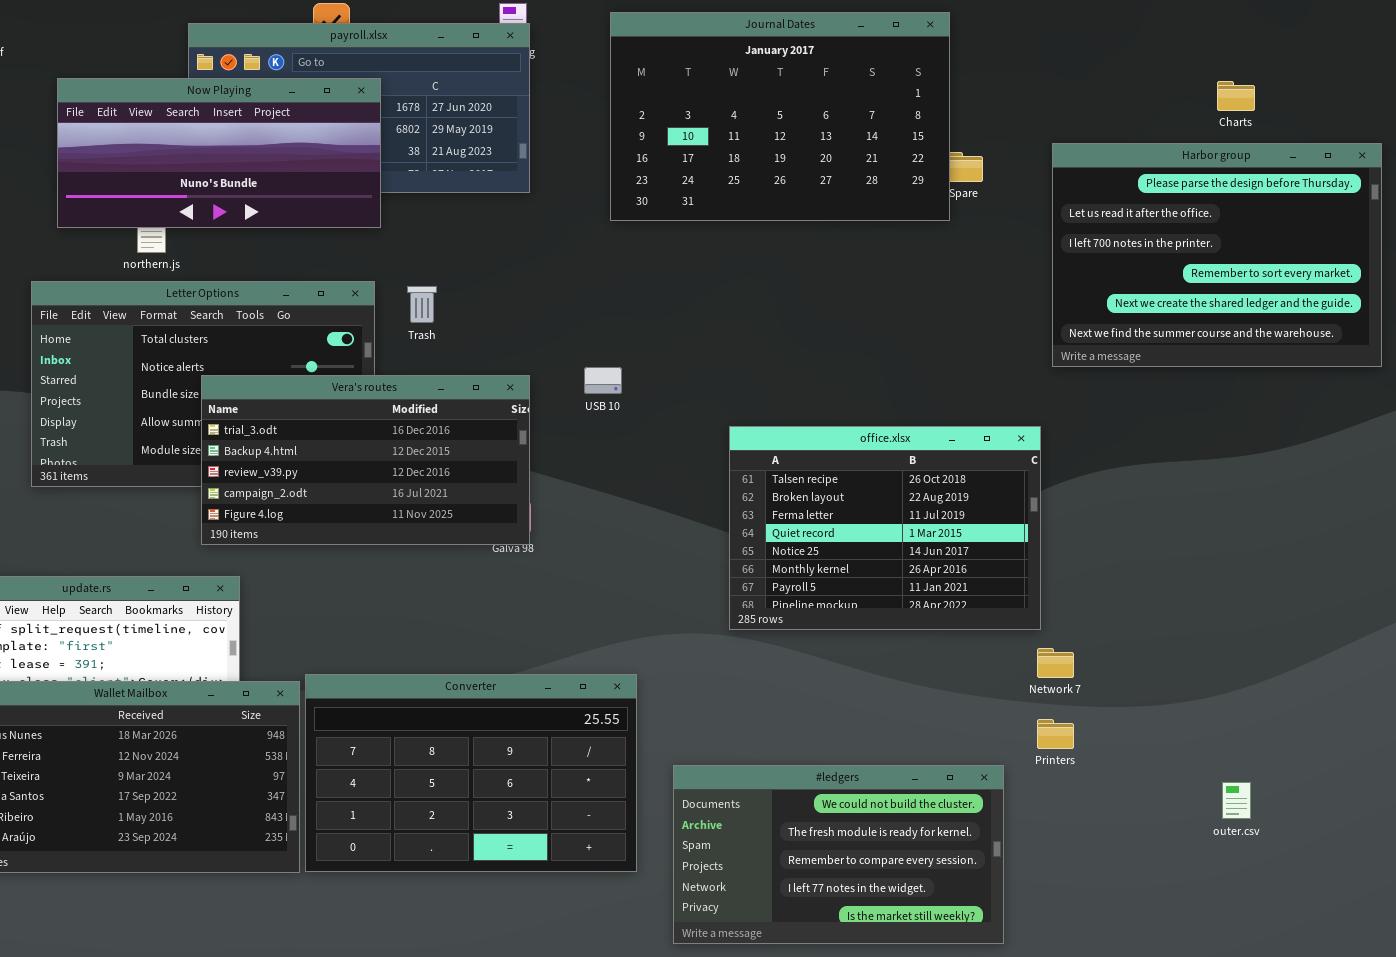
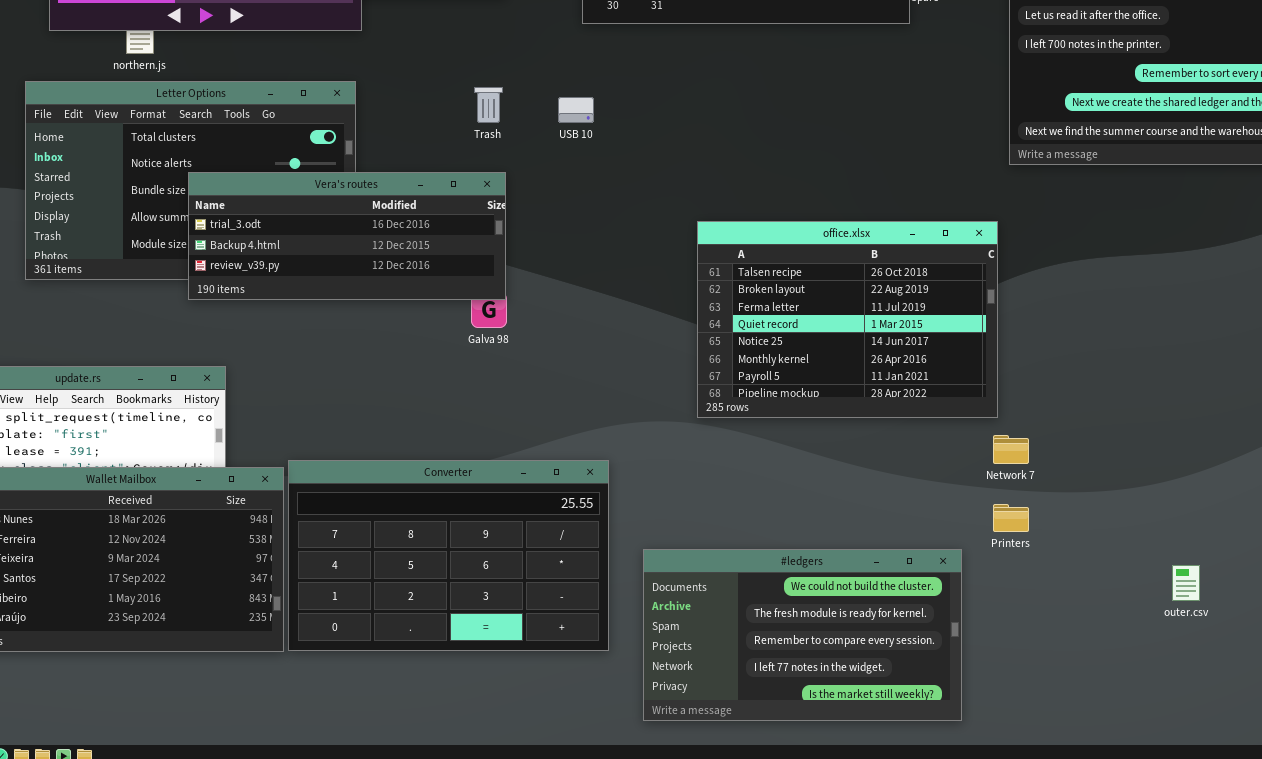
Trash: [407,286,437,323] -> [474,87,503,123], moved
USB 10: [584,367,622,394] -> [558,97,594,123], moved
Vera's routes: [201,375,530,545] -> [188,172,506,300], resized

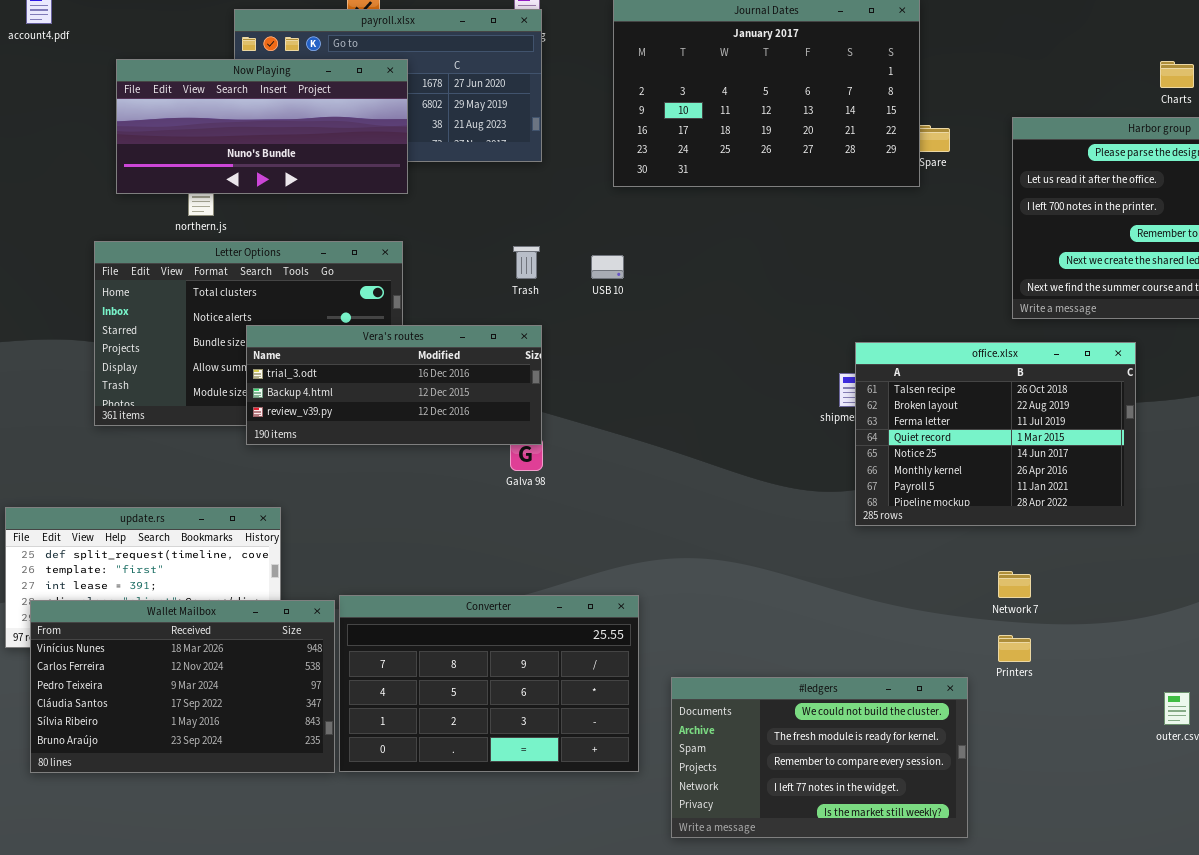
office.xlsx: [697,221,998,418] -> [855,342,1136,526], moved

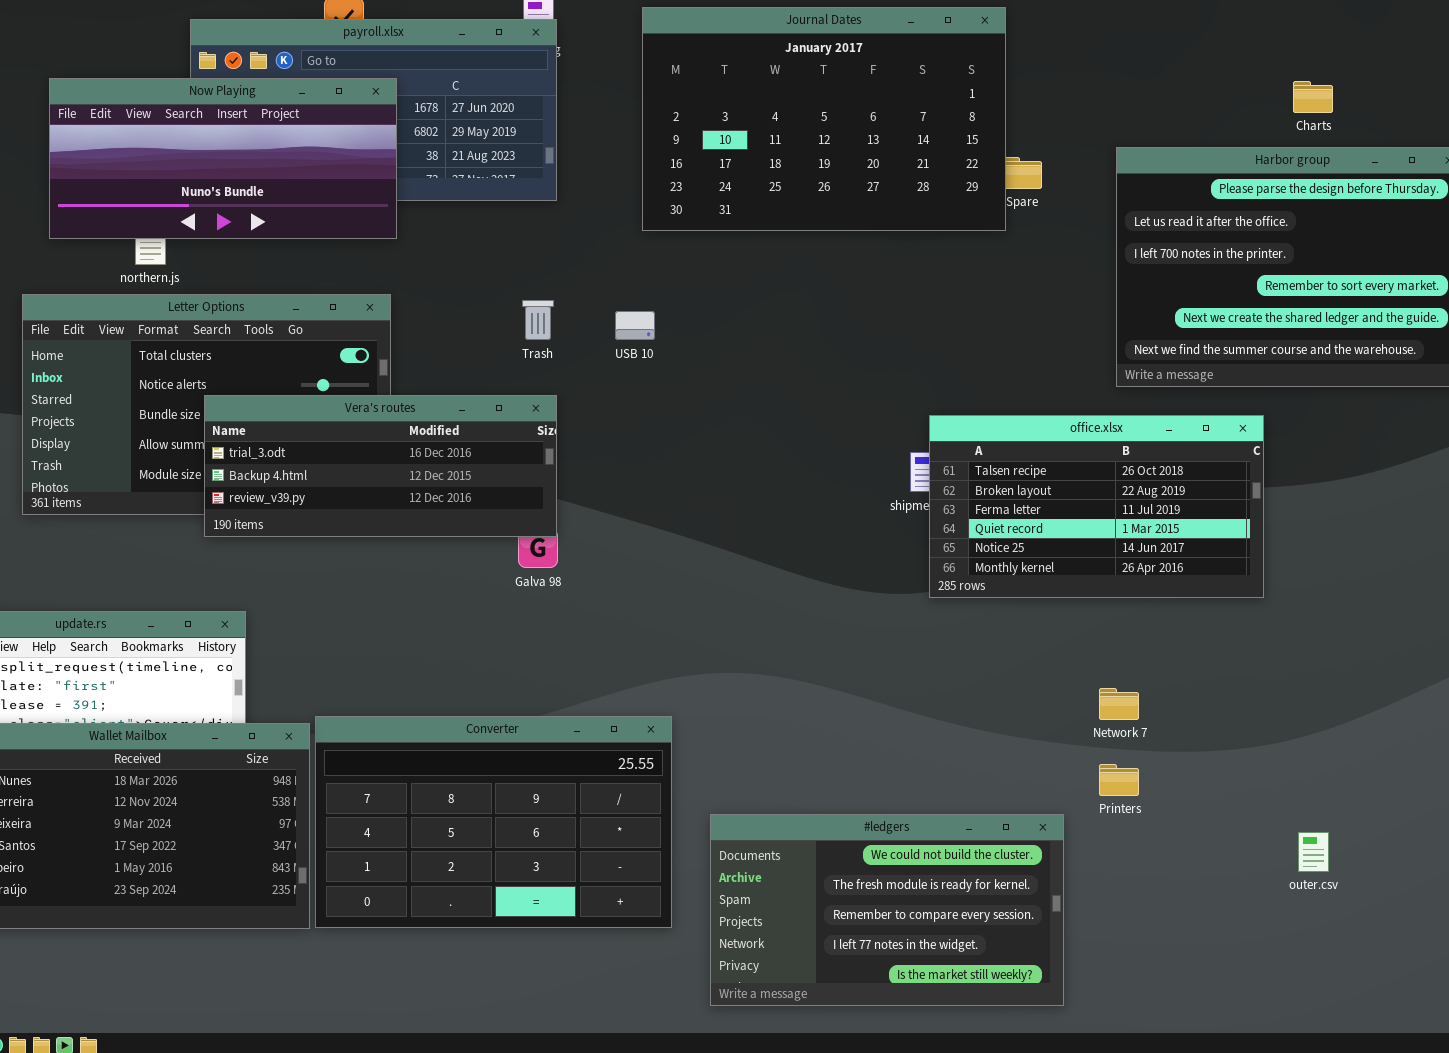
office.xlsx: [855,342,1136,526] -> [929,415,1264,598], resized

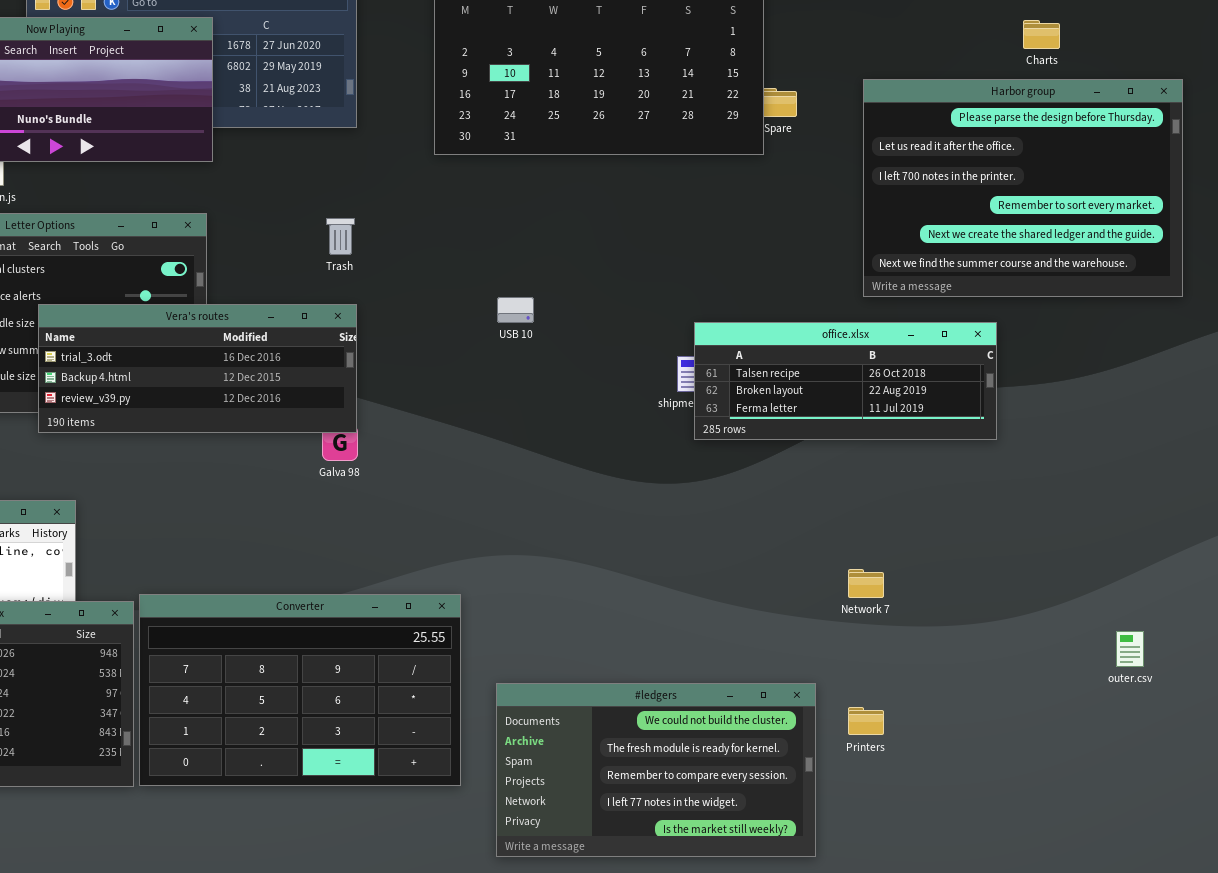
USB 10: [615,311,655,340] -> [497,297,534,323], moved
office.xlsx: [929,415,1264,598] -> [694,322,997,440], resized
Printers: [1099,764,1139,796] -> [848,707,884,735], moved
outer.csv: [1298,832,1329,872] -> [1116,631,1144,667], moved

